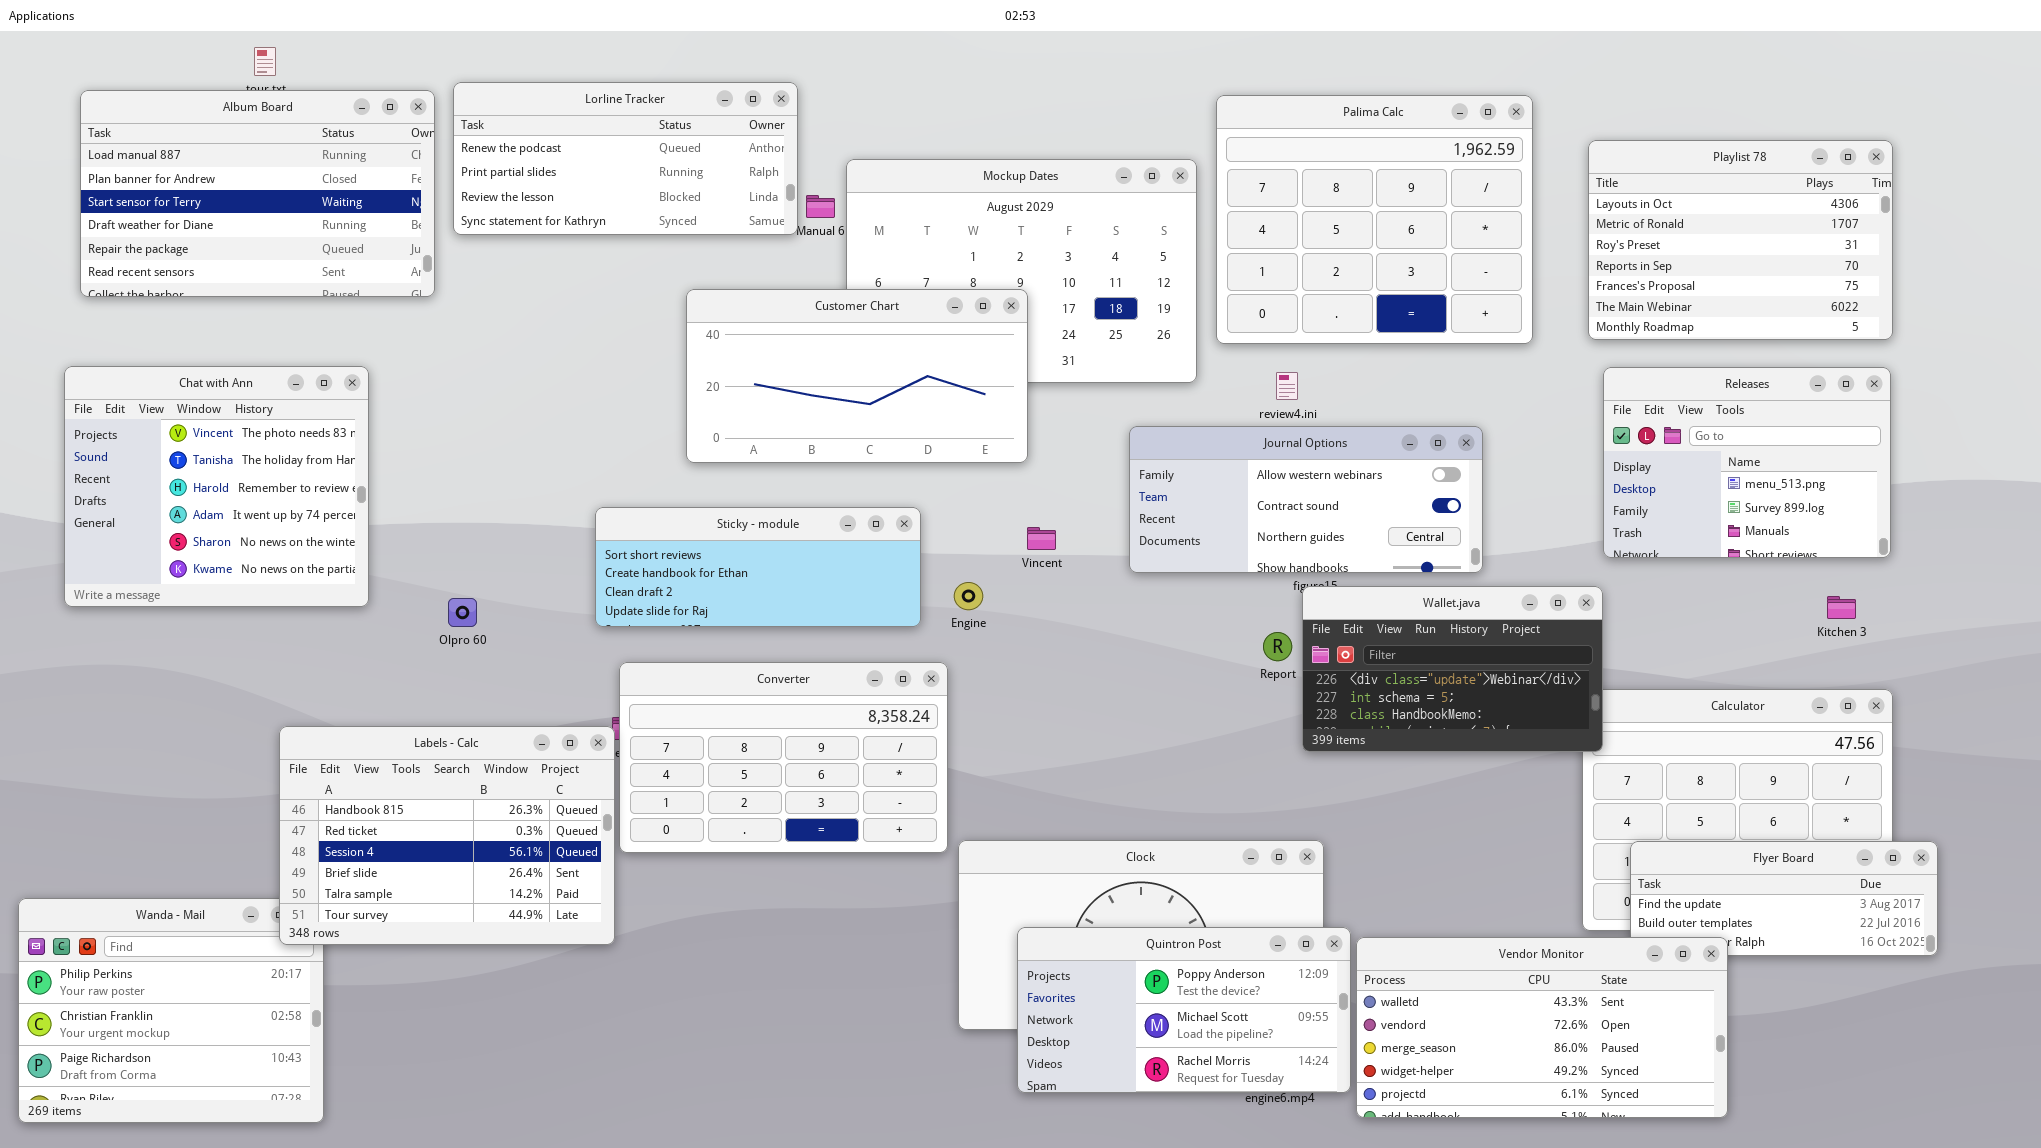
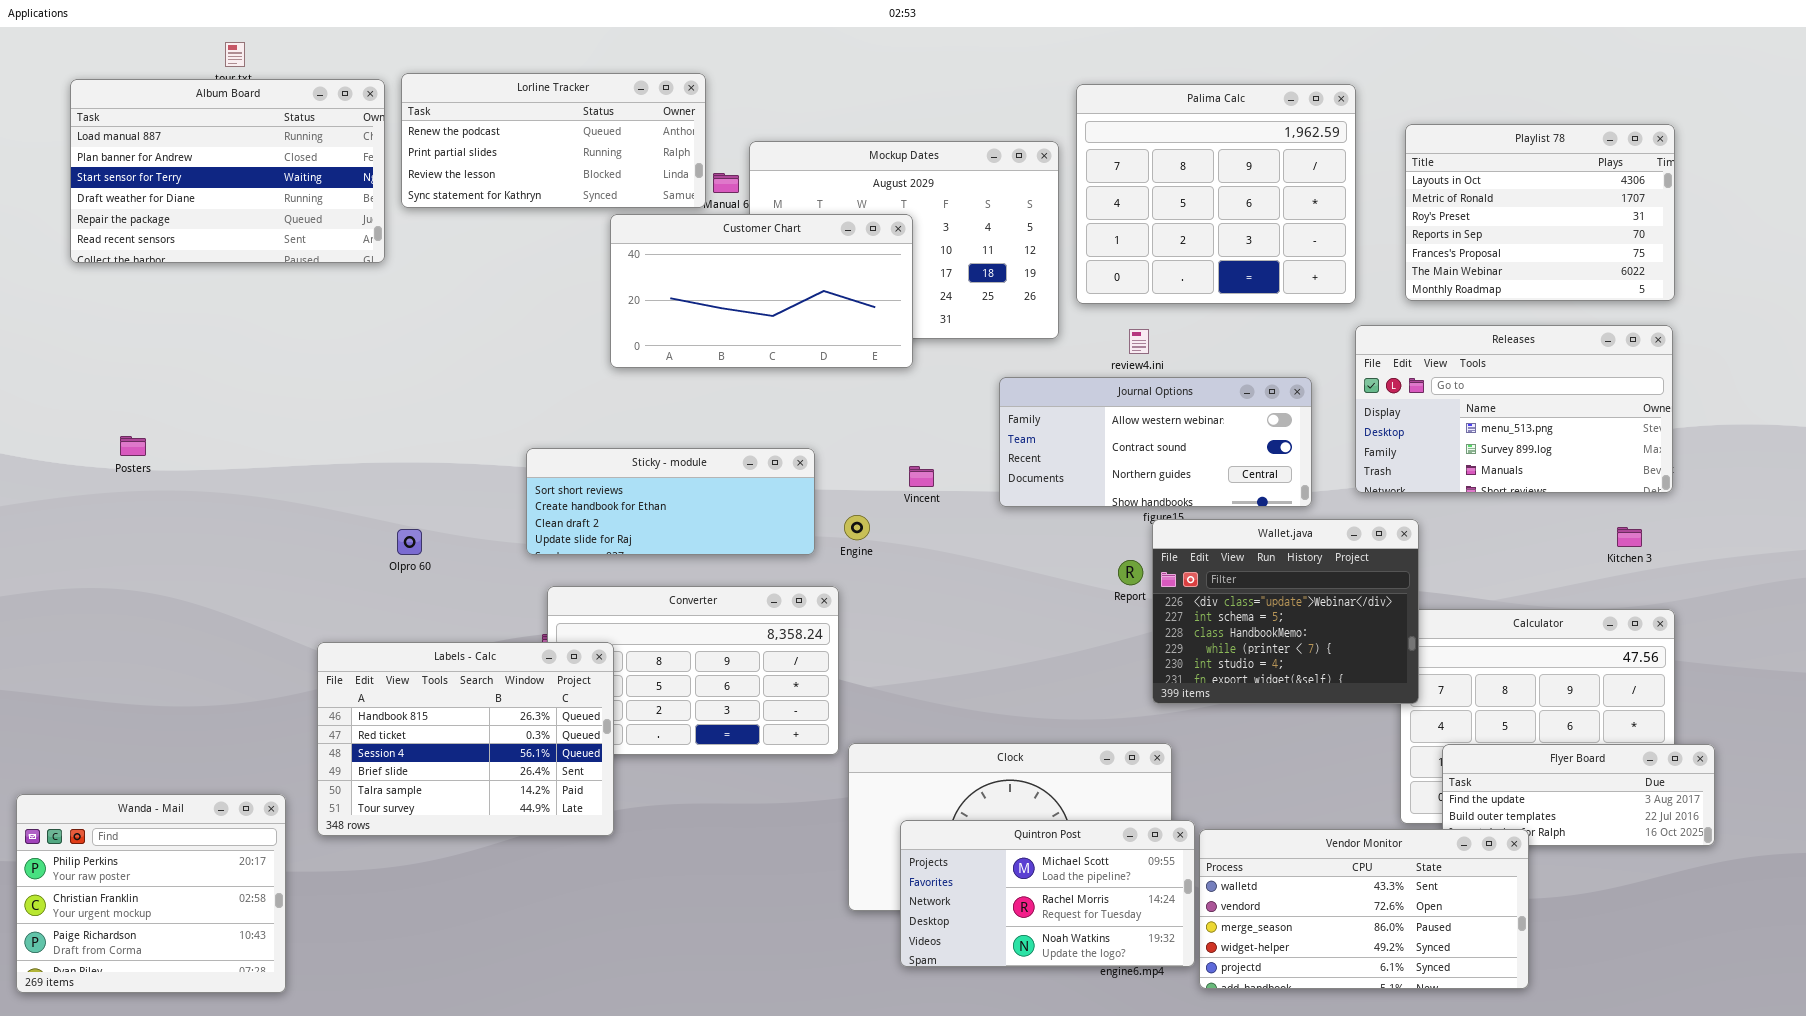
Customer Chart: [686,289,1028,463] -> [610,214,913,368], moved
Chat with Ann: [64,366,369,607] -> none, closed
Releases: [1603,367,1891,558] -> [1355,325,1673,493], resized
Wallet.java: [1302,586,1603,752] -> [1152,519,1419,704], resized
Labels - Calc: [279,726,615,945] -> [317,642,614,836], moved
Quintron Post: [1017,927,1351,1093] -> [900,820,1195,967], scrolled down 1 row

